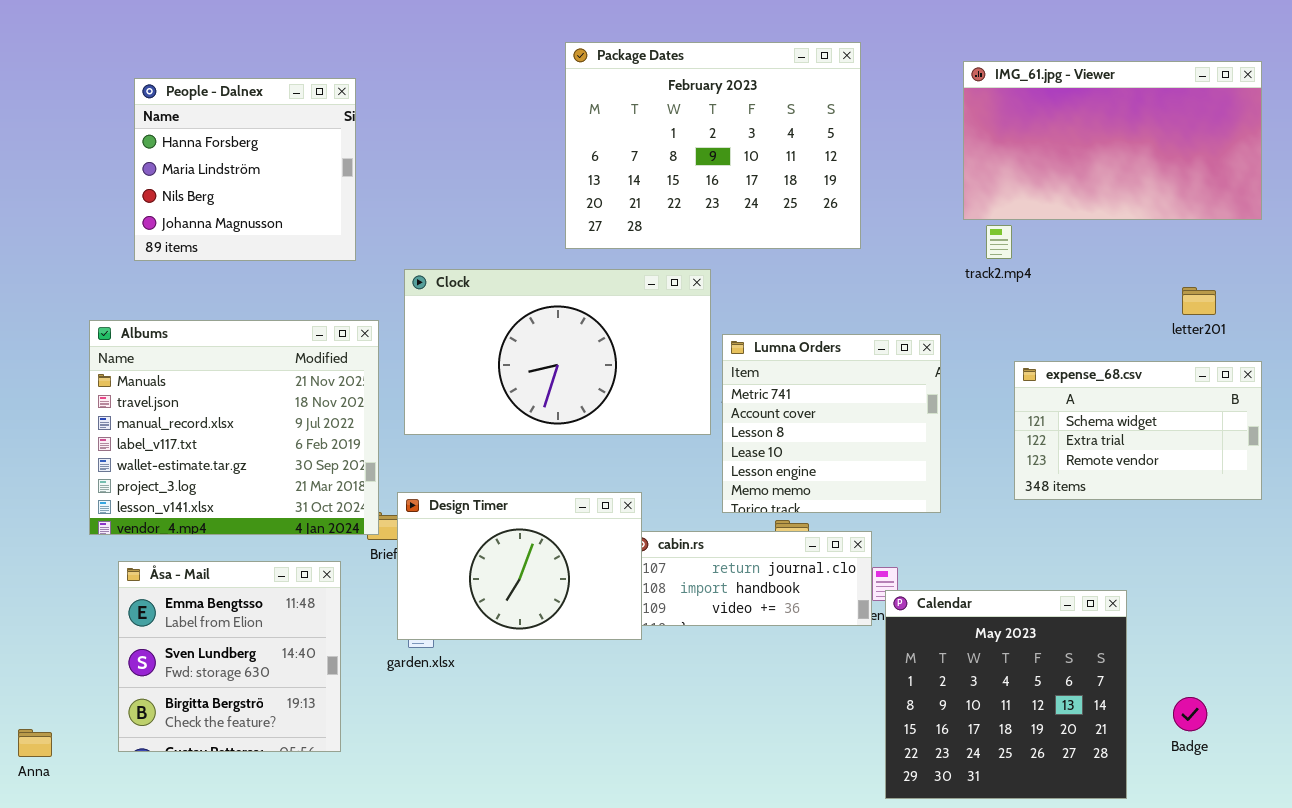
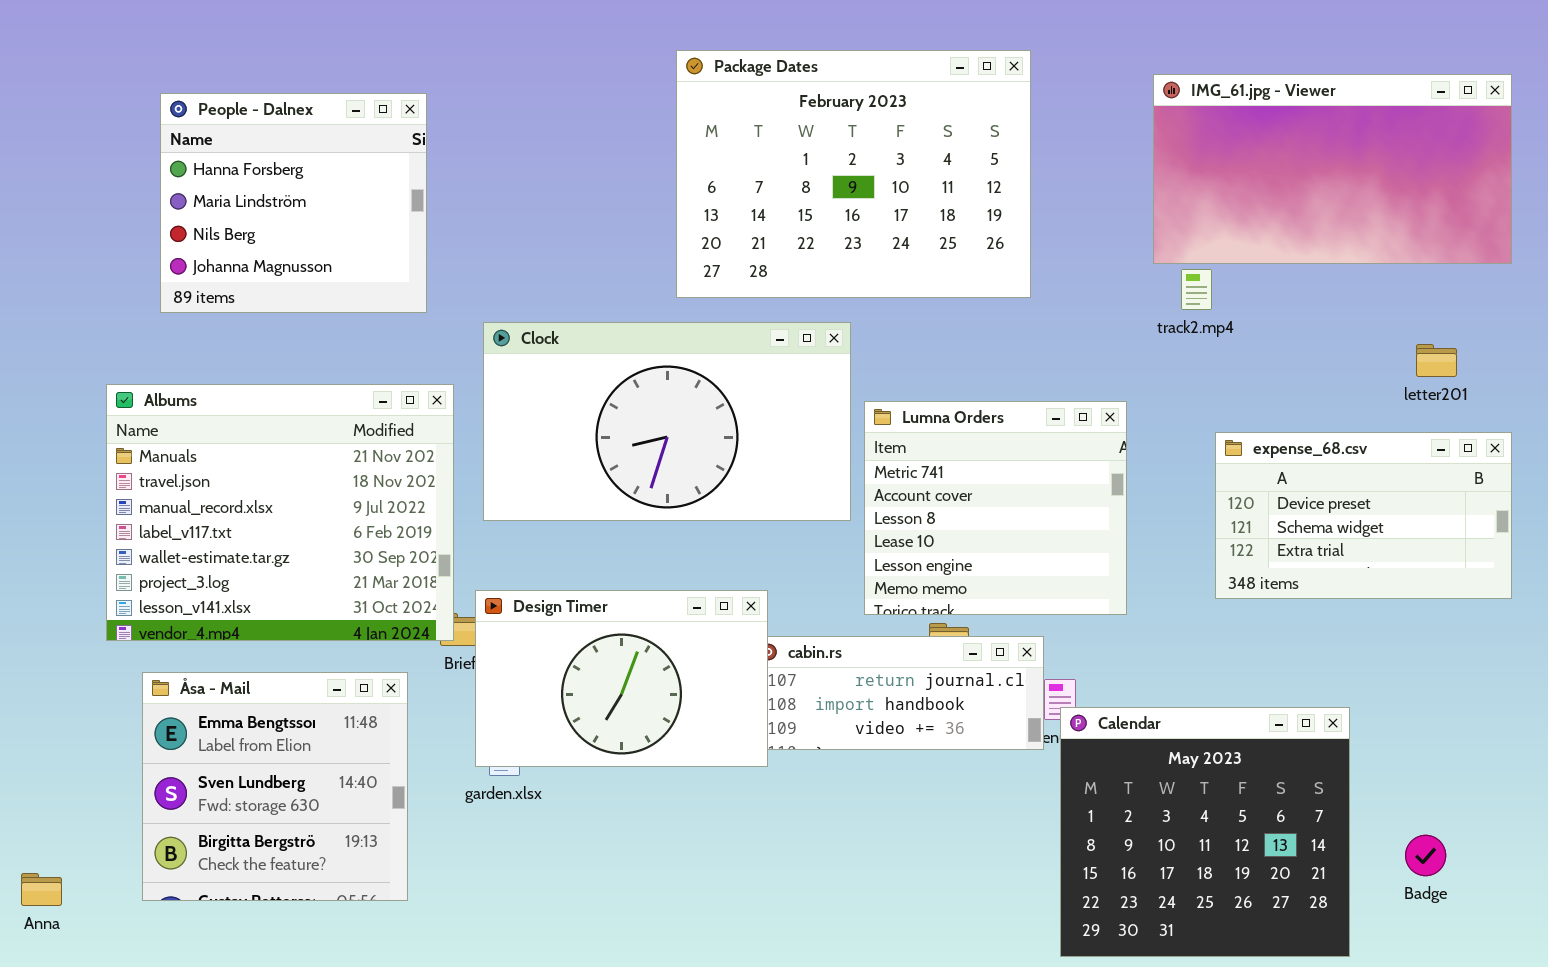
expense_68.csv: [1014,361,1262,500] -> [1215,432,1512,599], scrolled up 1 row

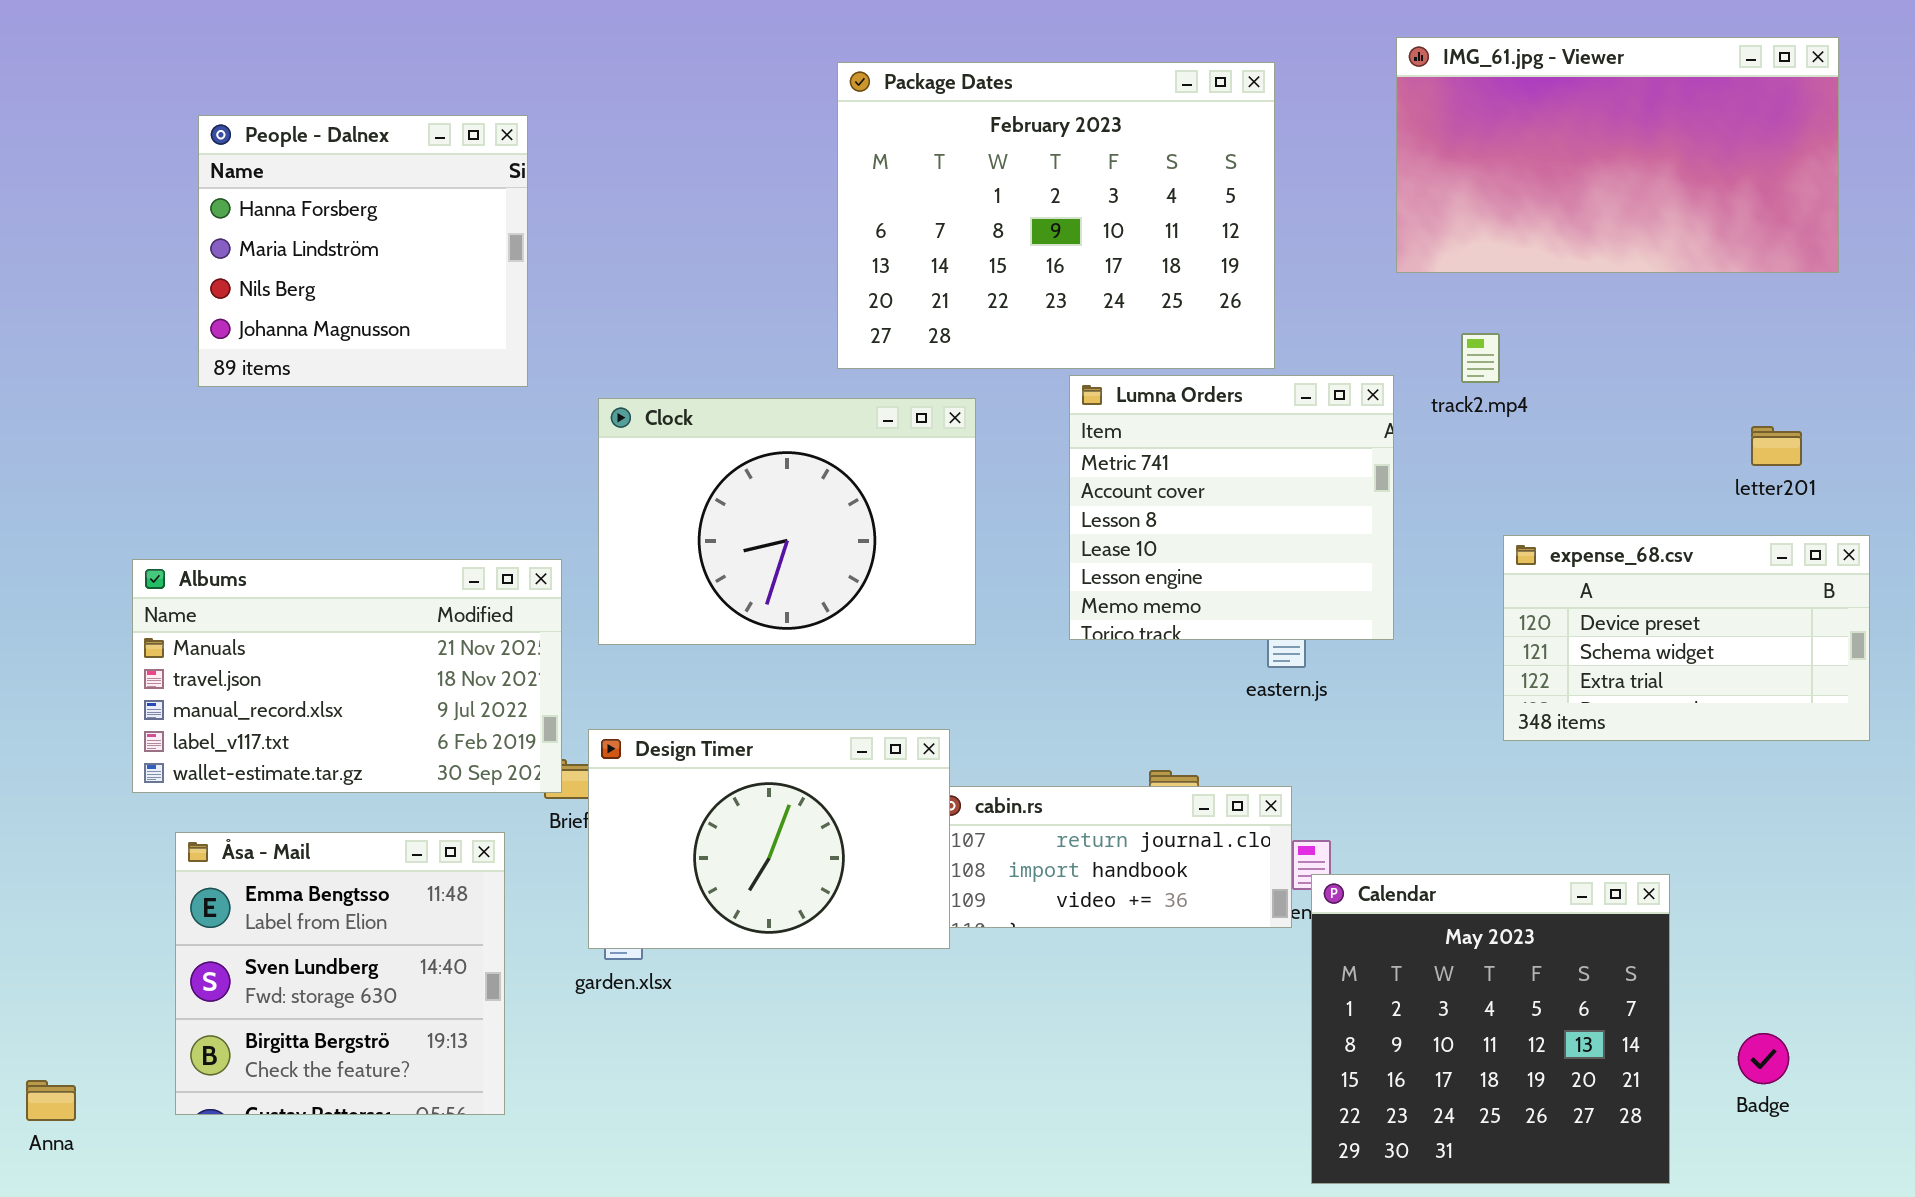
IMG_61.jpg - Viewer: [1153,74,1512,264] -> [1396,37,1839,273], moved
Clock: [483,322,851,521] -> [598,398,976,645], resized
Albums: [106,384,454,641] -> [132,559,562,793], resized
Lumna Orders: [864,401,1127,615] -> [1069,375,1394,640], moved

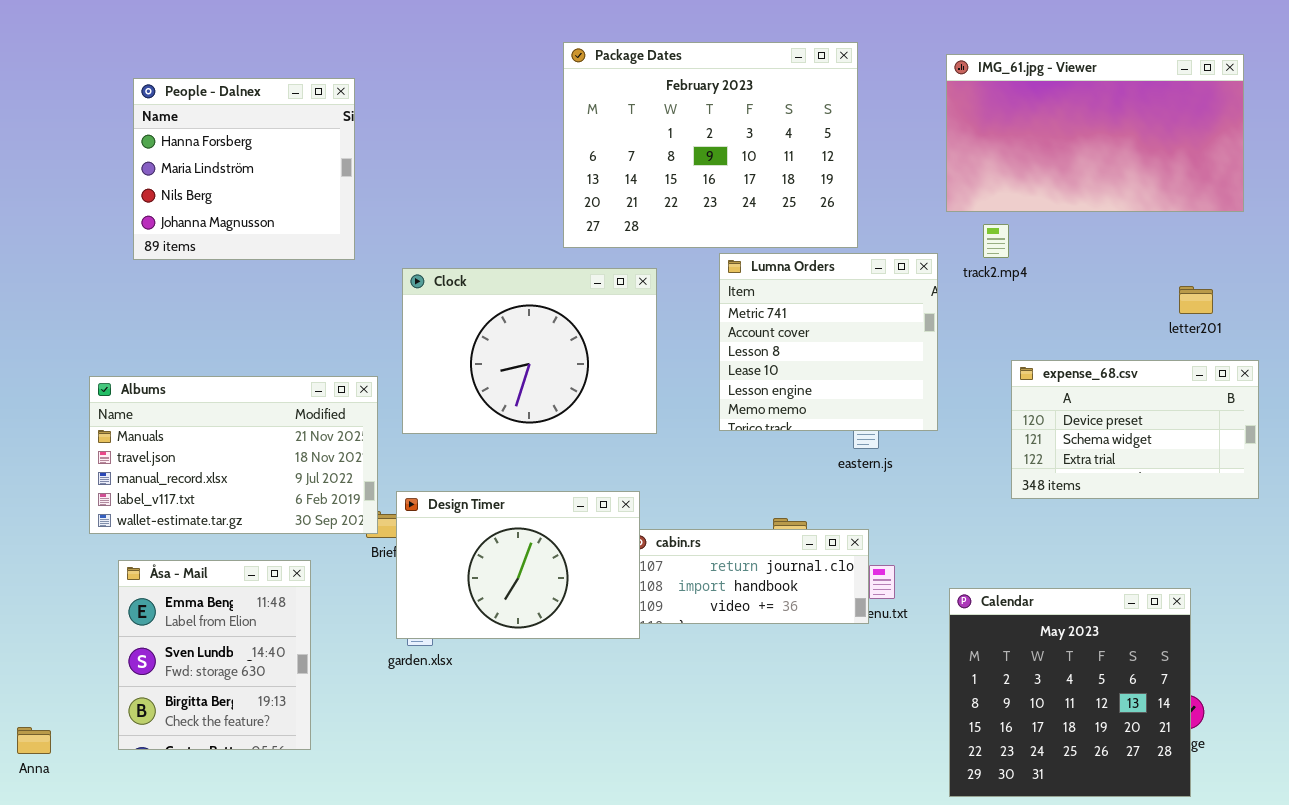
IMG_61.jpg - Viewer: [1396,37,1839,273] -> [946,54,1244,212], moved
Åsa - Mail: [175,832,505,1115] -> [118,560,311,750], resized
Calendar: [1311,874,1670,1184] -> [949,588,1191,797], moved

